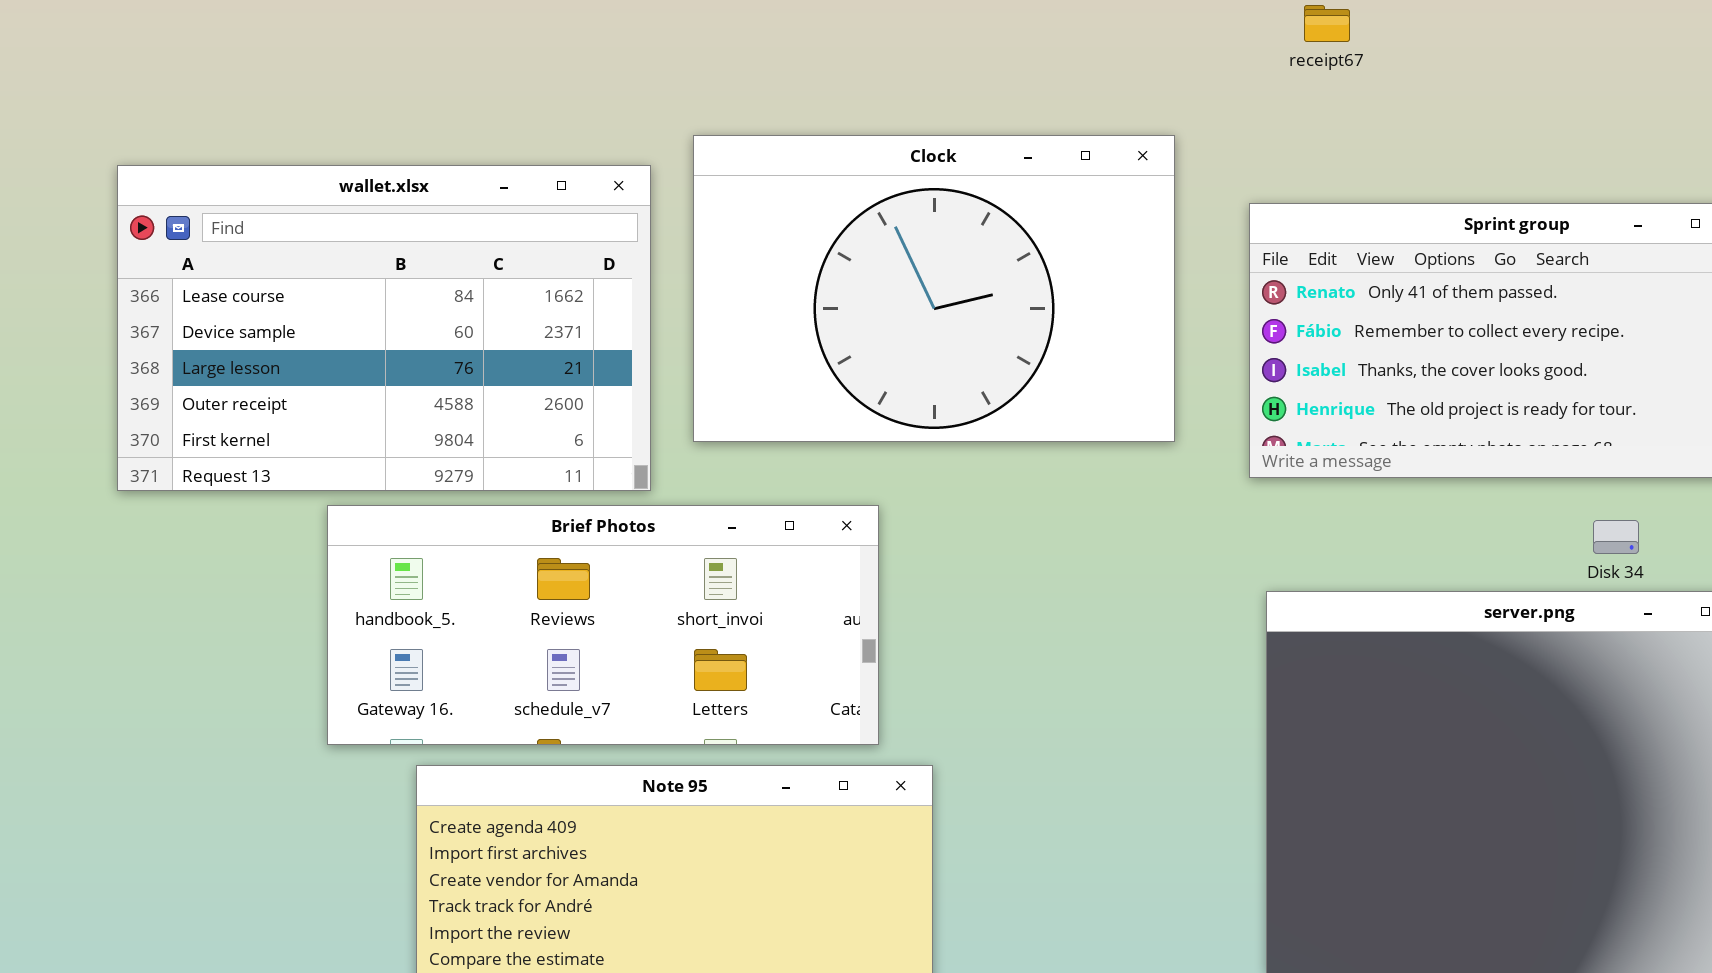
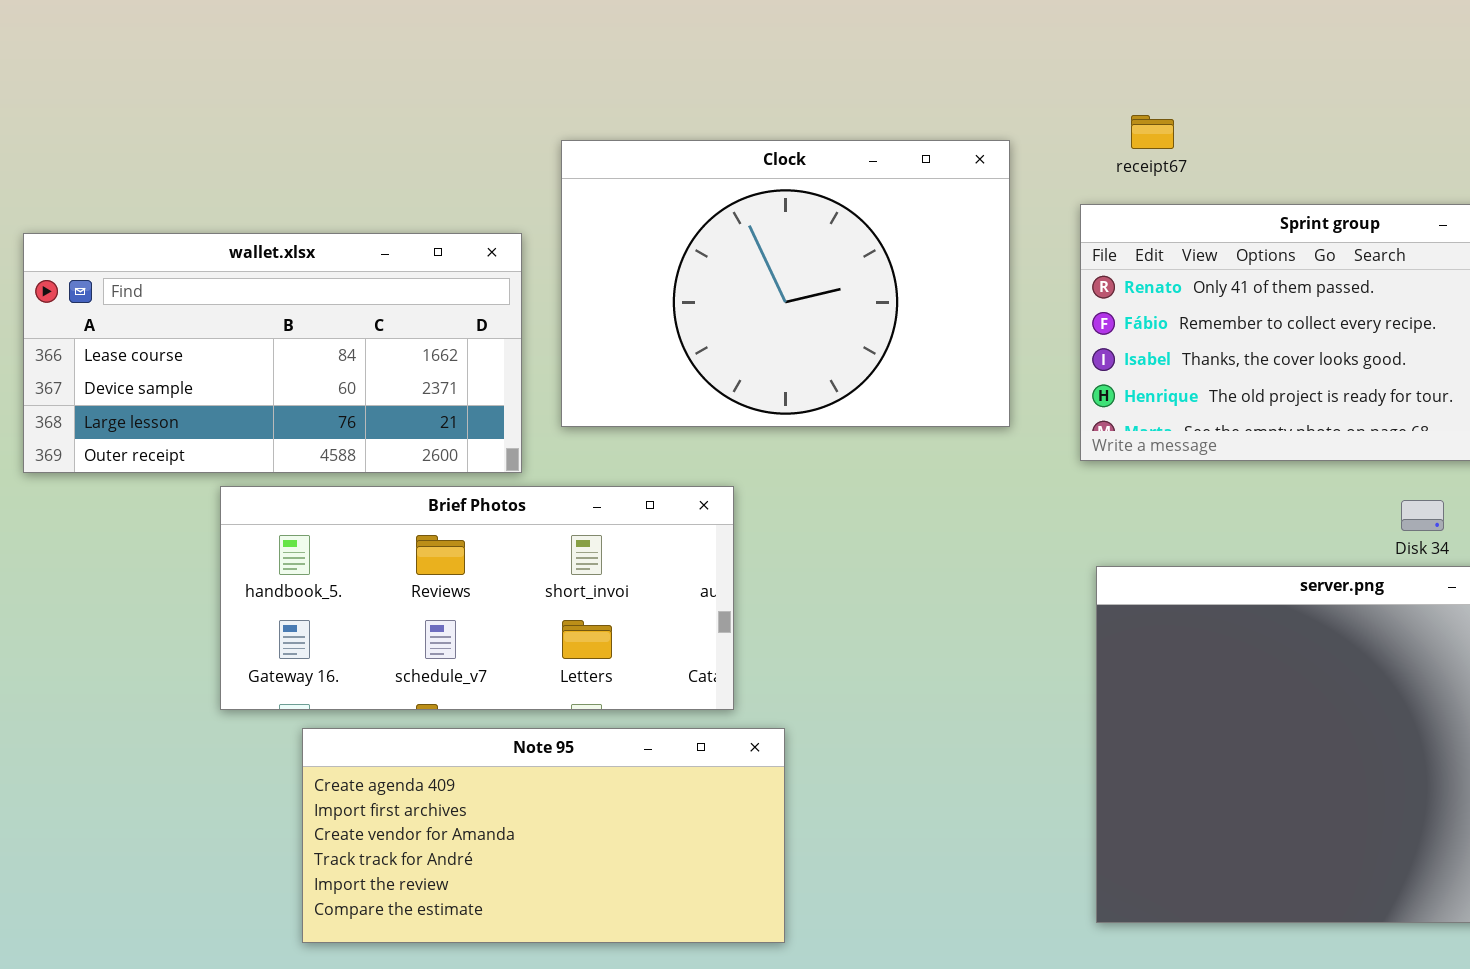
receipt67: [1304,5,1350,42] -> [1131,115,1174,149], moved
wallet.xlsx: [117,165,651,491] -> [23,233,522,473], resized

